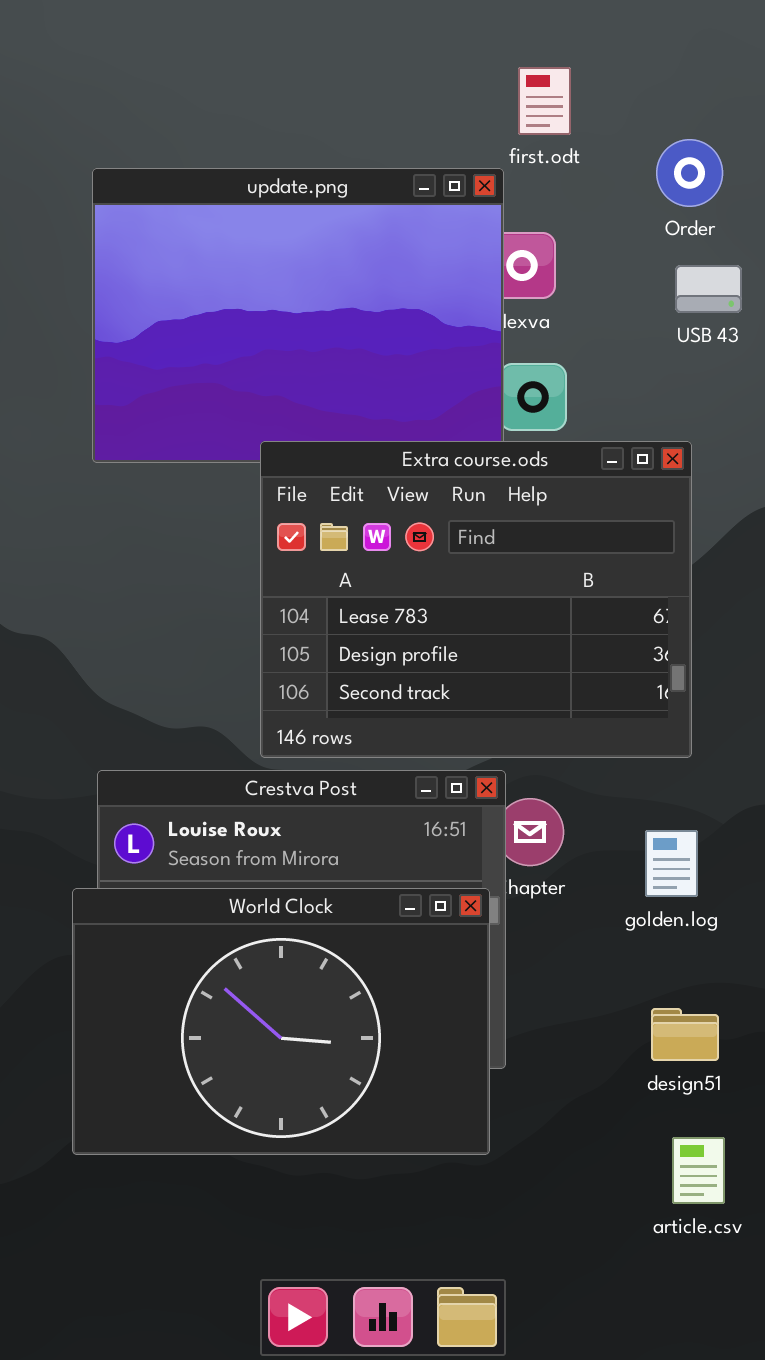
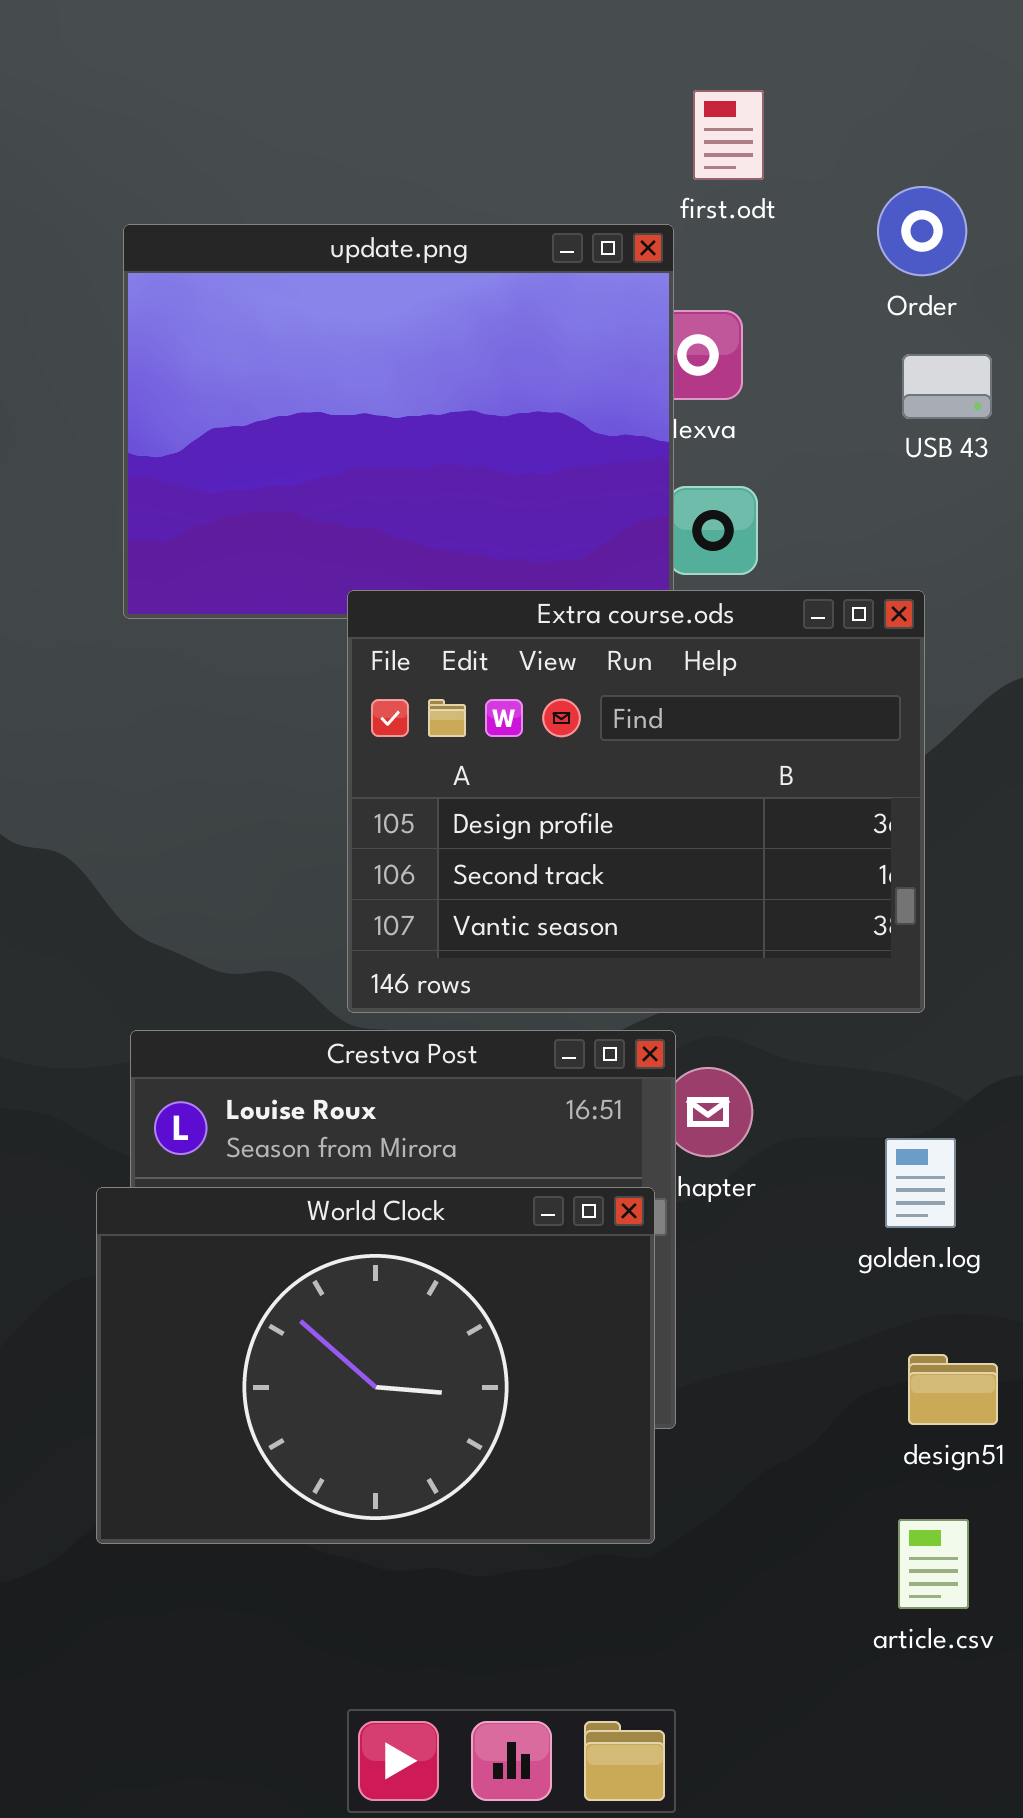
Extra course.ods: [260,441,692,758] -> [347,590,925,1013], scrolled down 1 row
golden.log: [645,830,698,897] -> [885,1138,956,1228], moved
design51: [651,1008,719,1061] -> [908,1354,998,1425], moved

